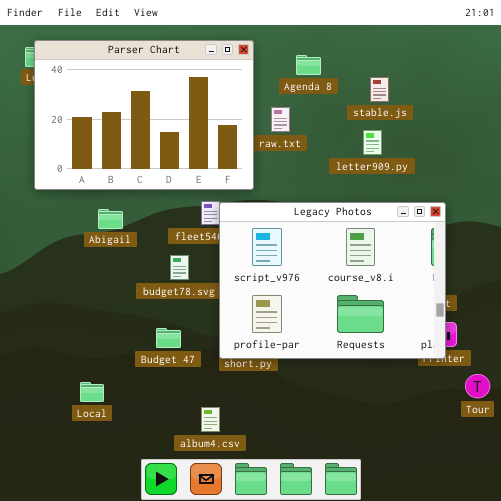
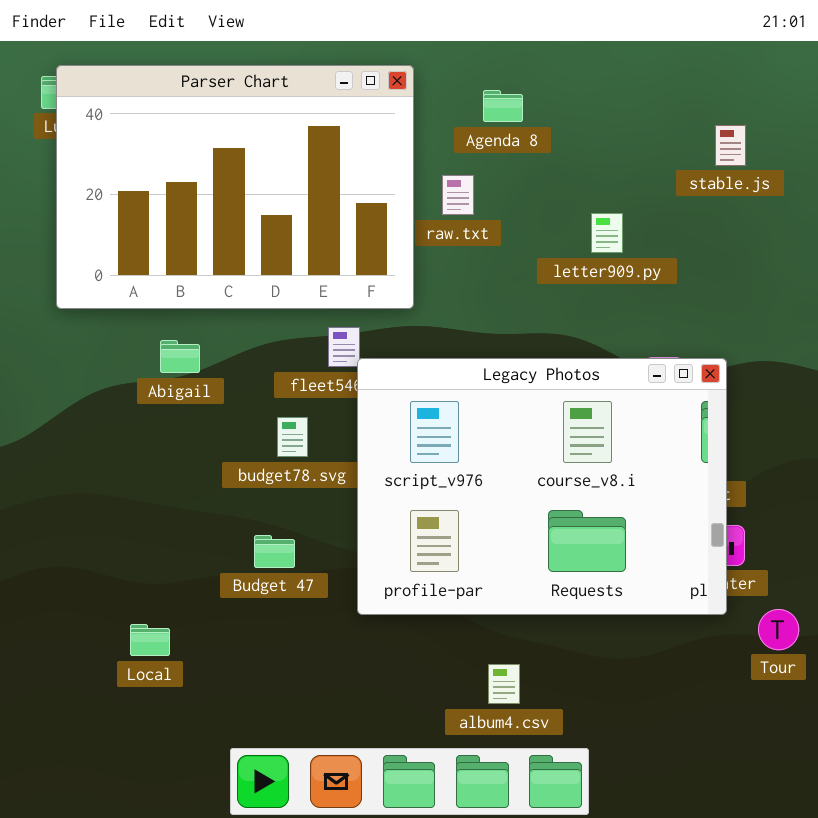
stable.js: [370,77,389,102] -> [715,125,746,166], moved
Legacy Photos: [219,202,446,359] -> [357,358,727,615], moved
album4.csv: [201,407,220,432] -> [488,664,520,704], moved

